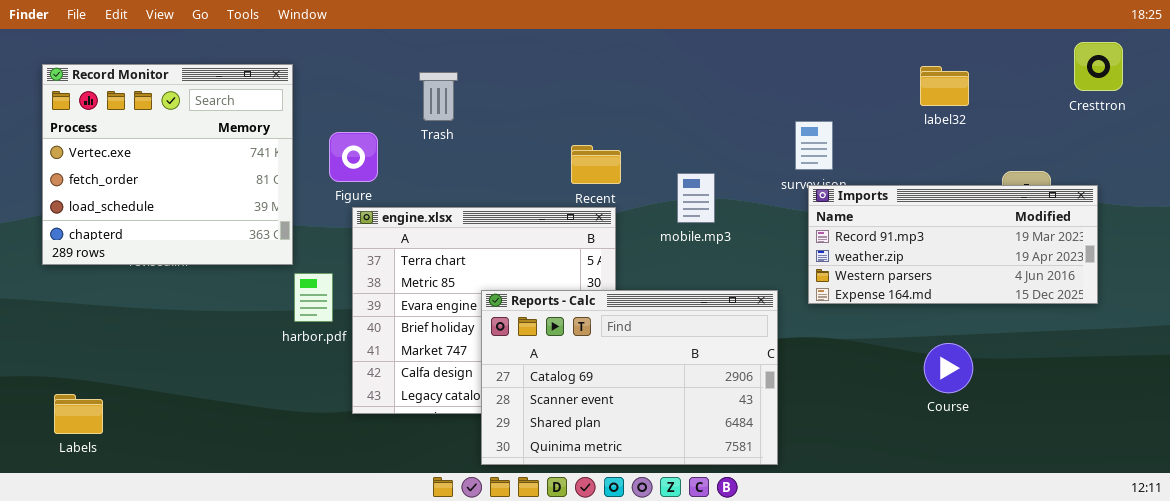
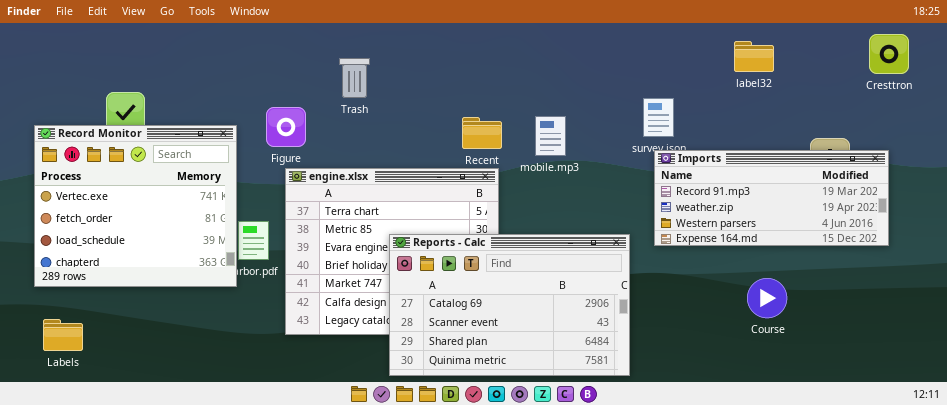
Record Monitor: [42,64,293,265] -> [34,125,237,287], moved
label32: [920,66,969,106] -> [734,41,774,72], moved
mobile.mp3: [677,173,715,223] -> [535,116,566,156], moved

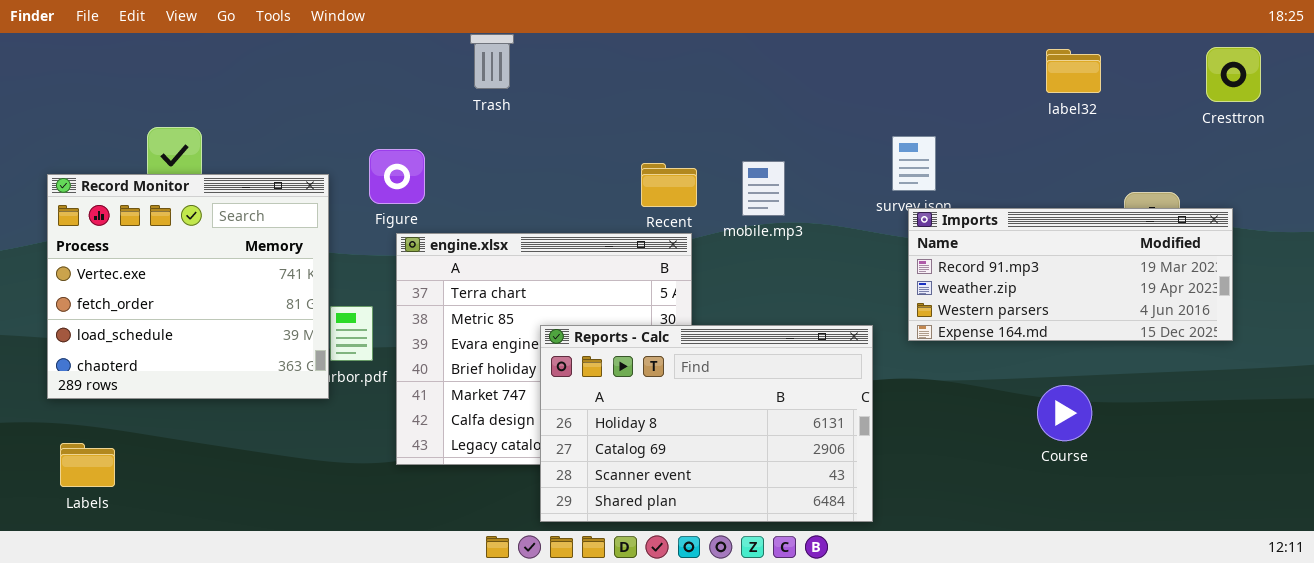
label32: [734,41,774,72] -> [1046,49,1101,93], moved
Trash: [339,58,370,98] -> [470,34,514,89], moved
Reports - Calc: [389,234,630,376] -> [540,325,873,522], scrolled up 1 row

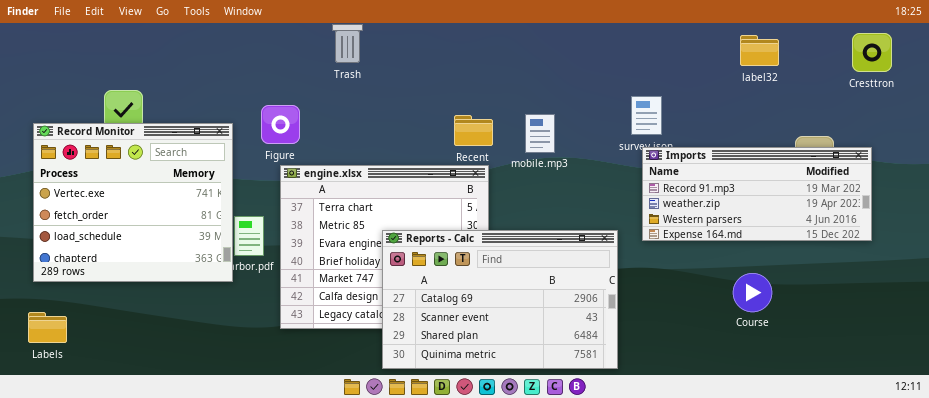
Reports - Calc: [540,325,873,522] -> [382,230,618,369], scrolled down 1 row
Labels: [60,443,115,487] -> [28,312,67,343], moved

